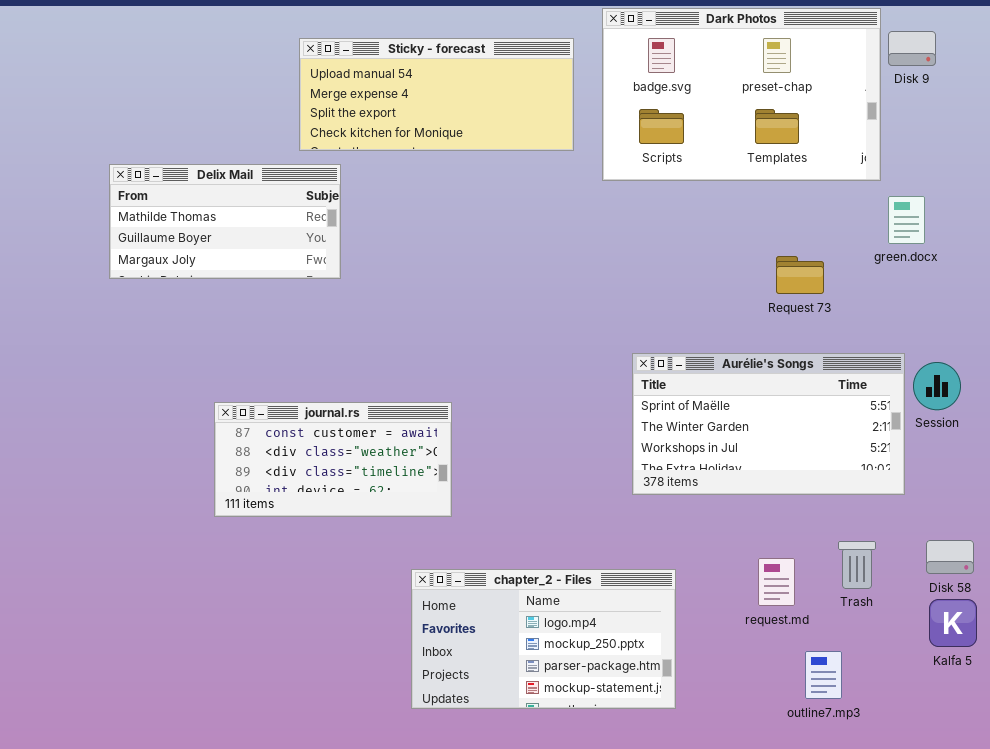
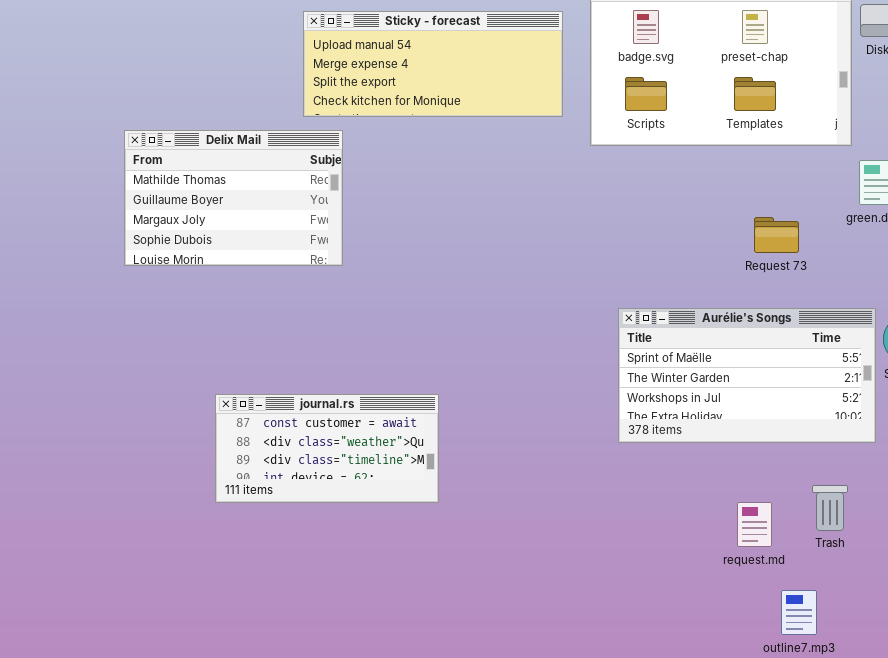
Delix Mail: [109,164,341,279] -> [124,130,343,266], resized
journal.rs: [214,402,452,517] -> [215,394,439,503], moved
chapter_2 - Files: [411,569,676,709] -> none, closed

